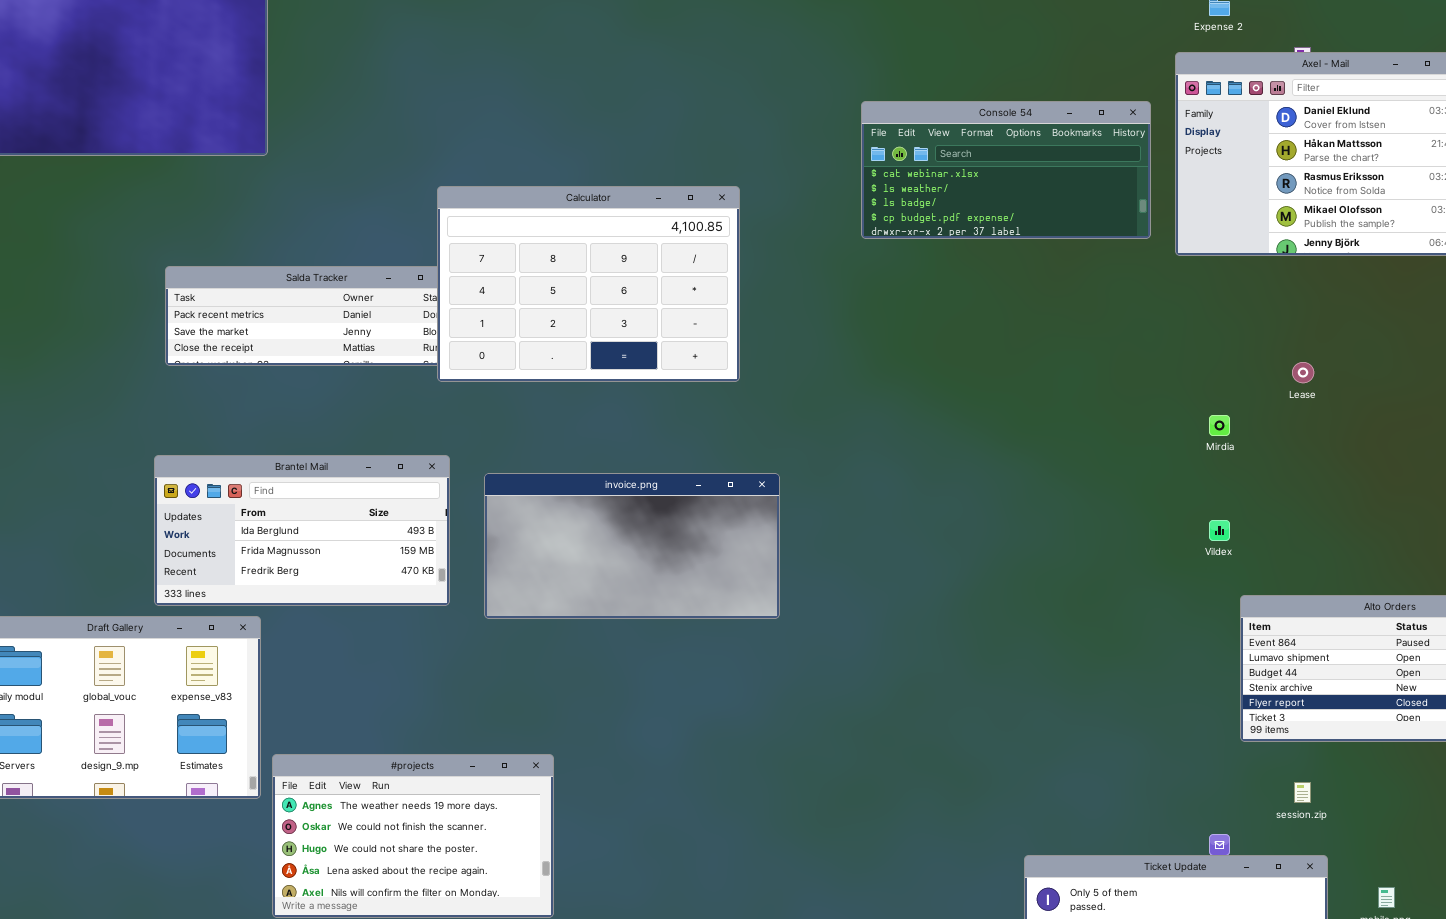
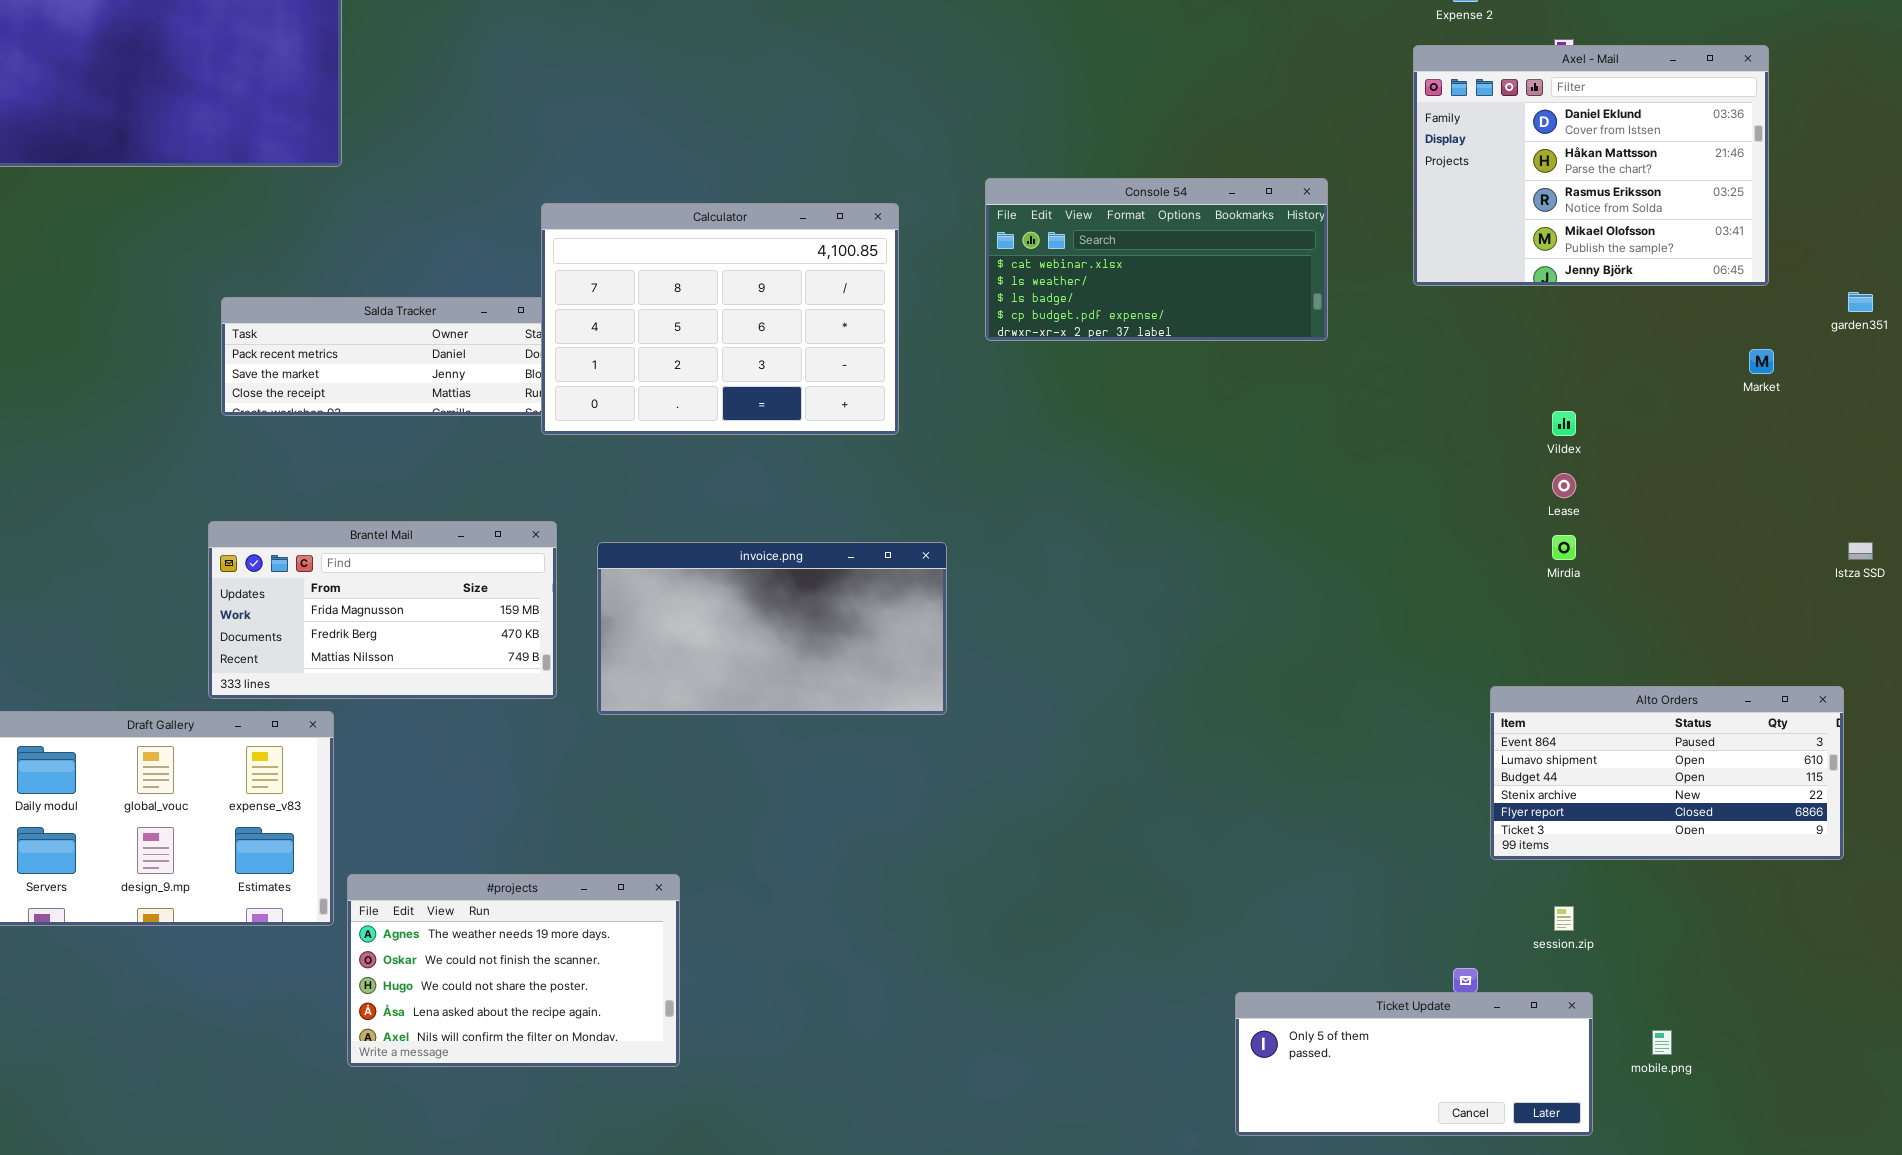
Console 54: [861,101,1151,239] -> [985,178,1328,341], moved
Lease: [1292,362,1314,383] -> [1552,473,1576,498], moved
Mirdia: [1209,415,1230,436] -> [1552,535,1576,560], moved
Brantel Mail: [154,455,450,606] -> [208,521,557,699], scrolled down 1 row
Vildex: [1209,520,1230,541] -> [1552,411,1576,436], moved

